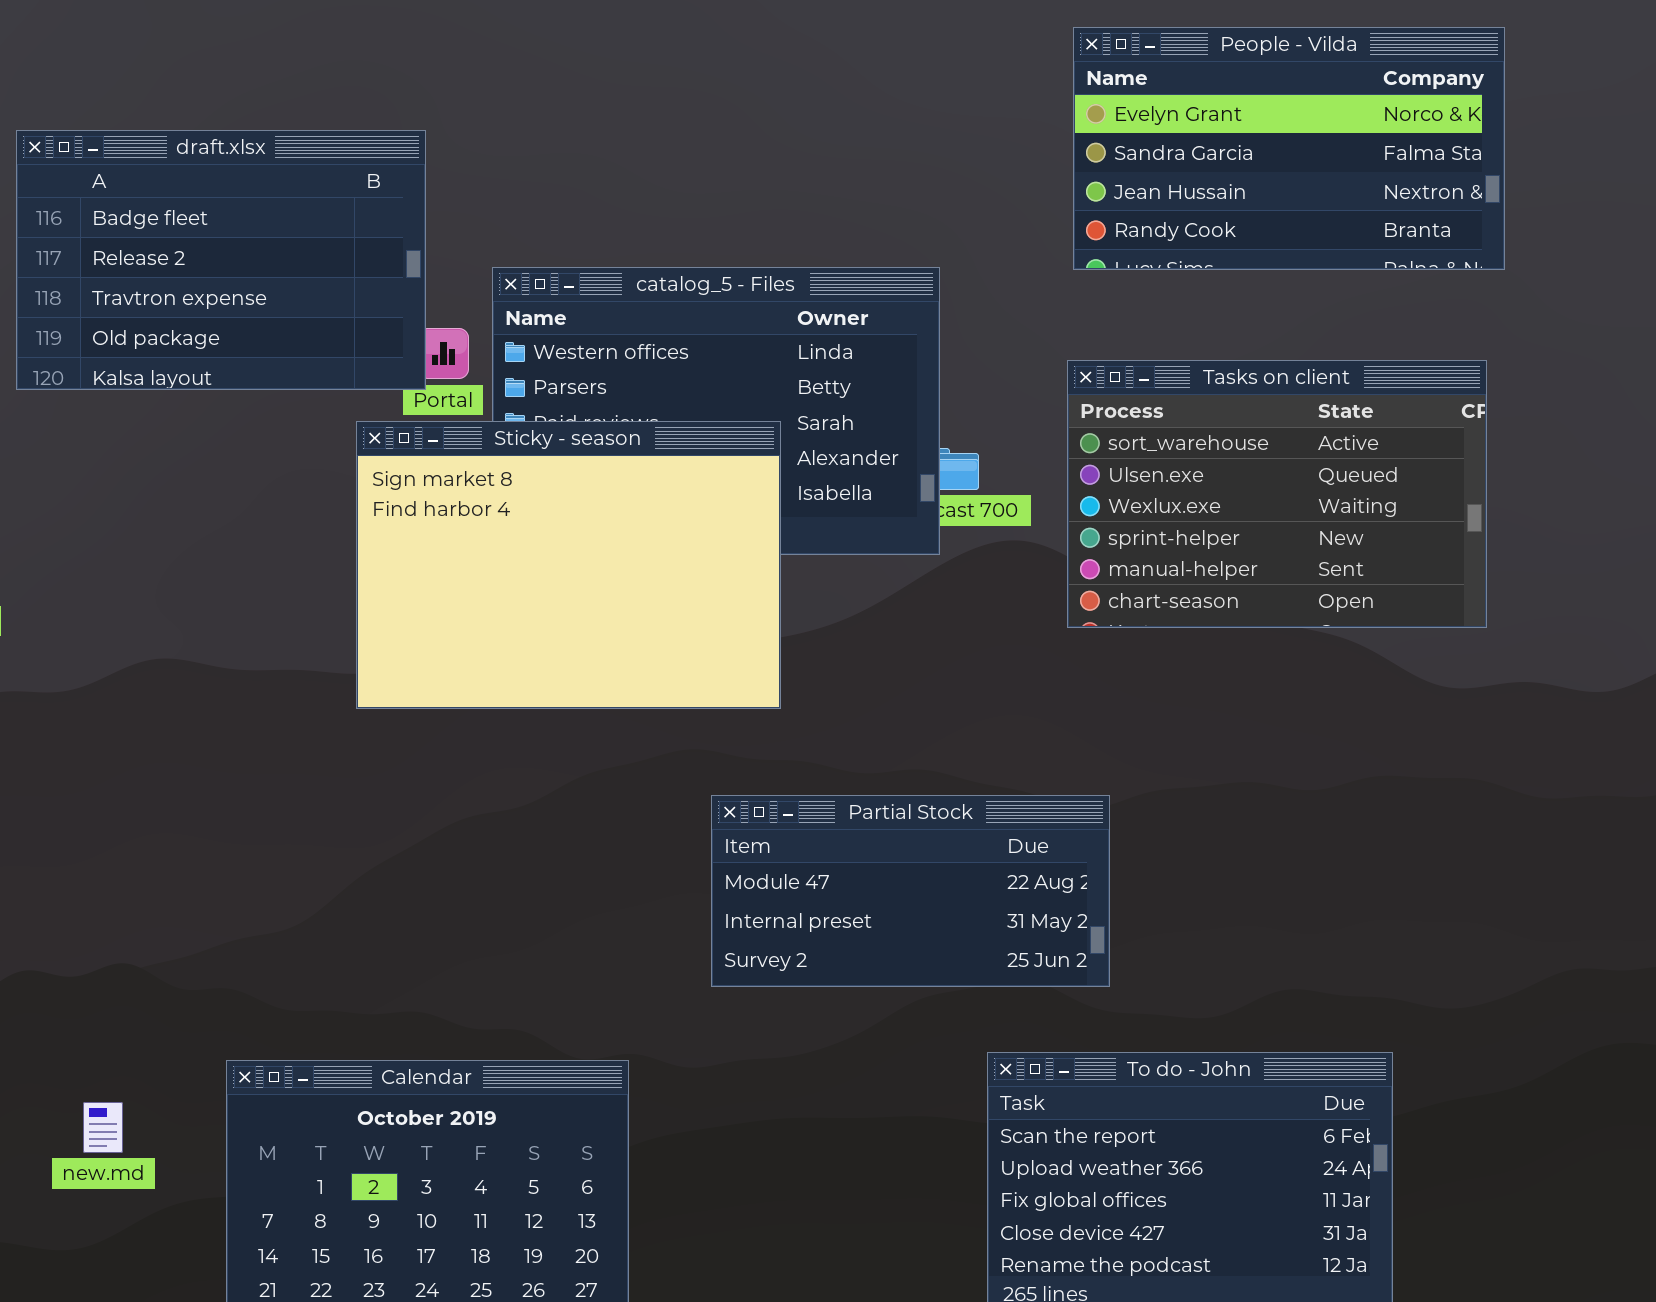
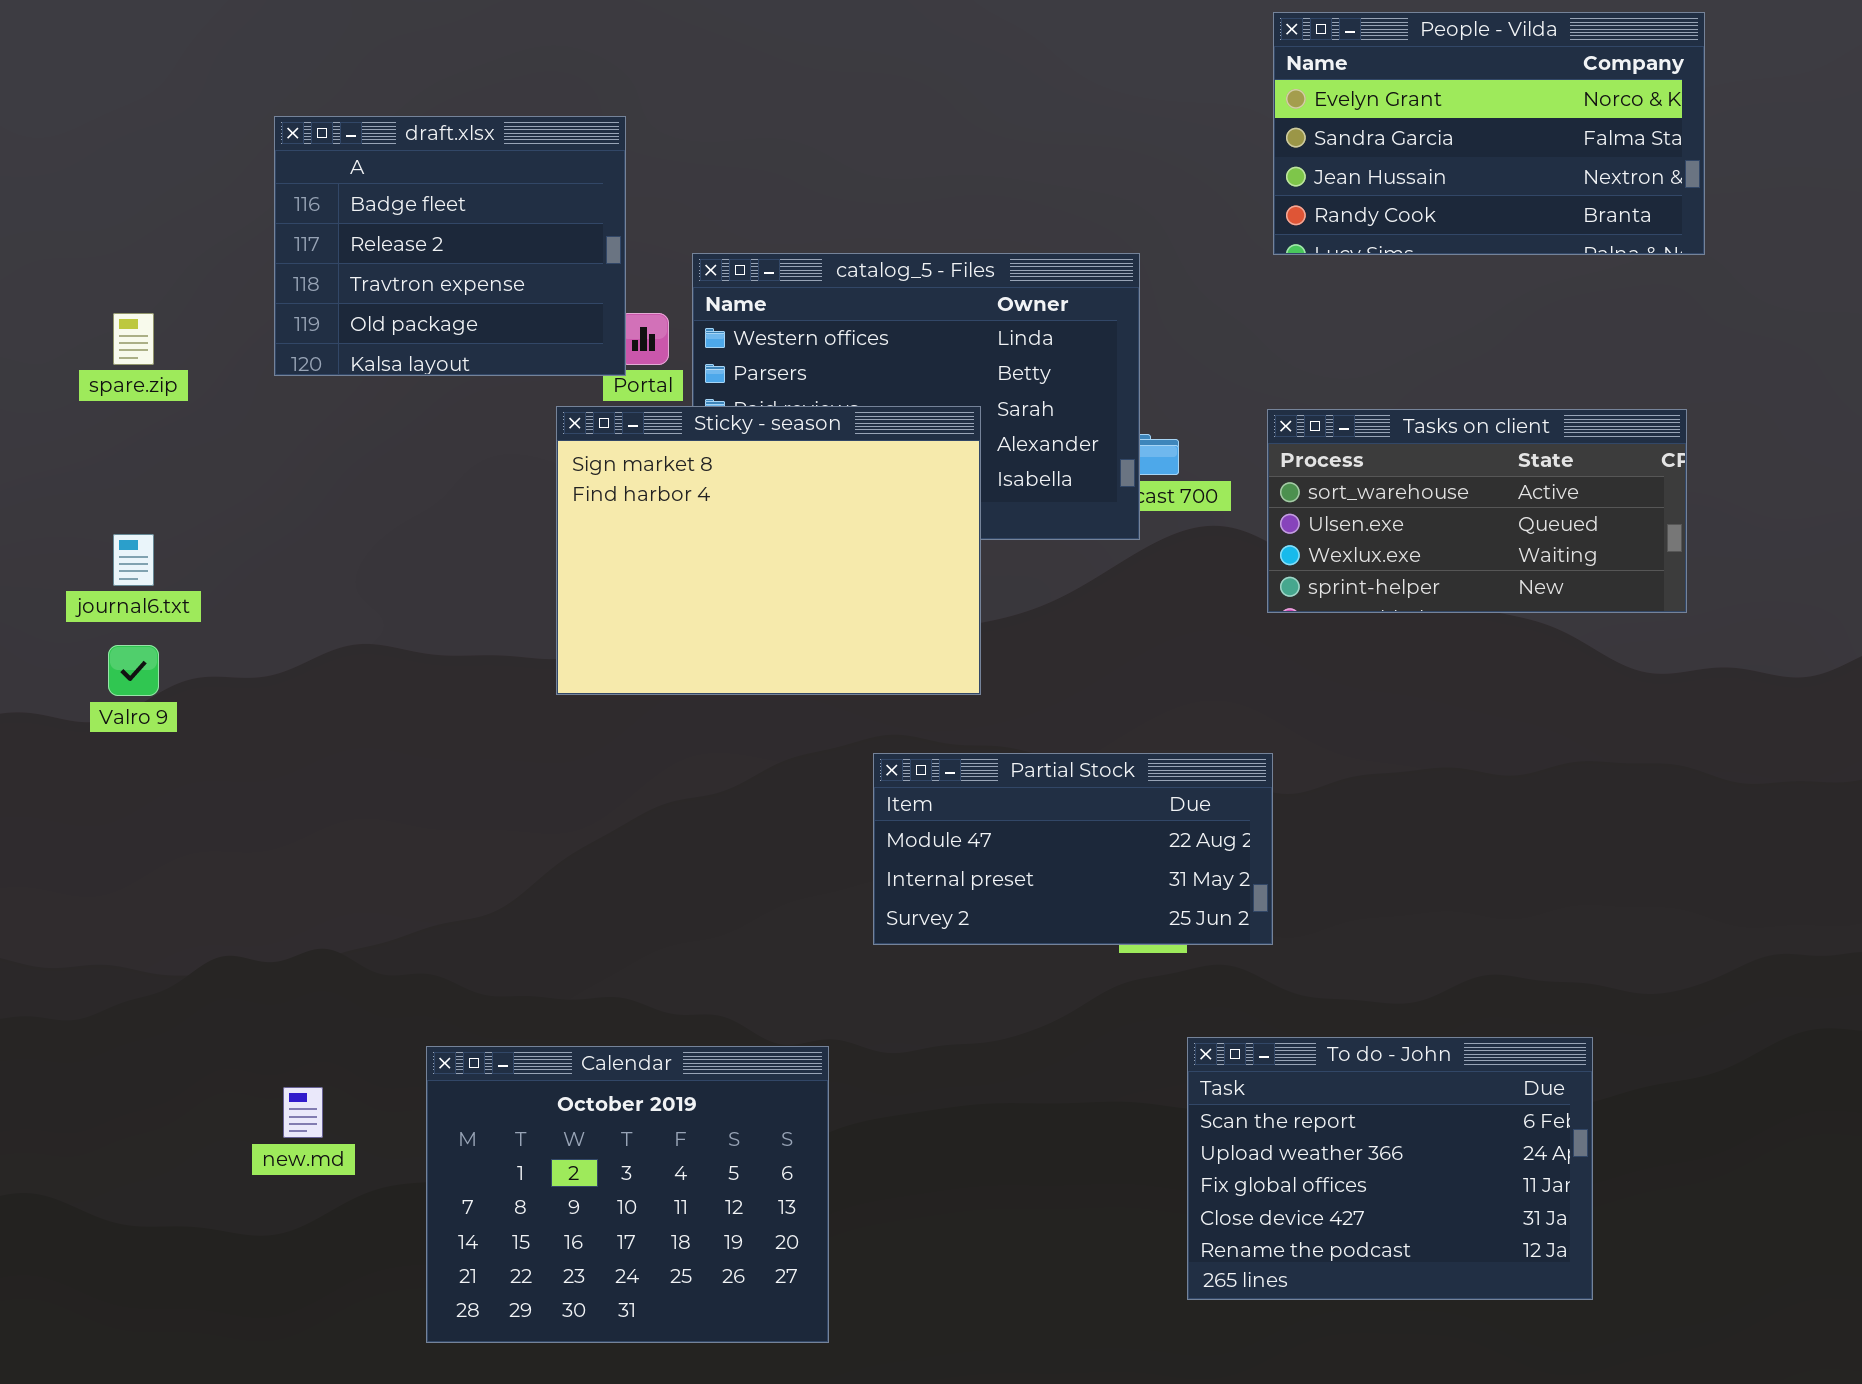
draft.xlsx: [16,130,426,390] -> [274,116,626,376], resized
Tasks on client: [1067,360,1487,628] -> [1267,409,1687,613], resized
Partial Stock: [711,795,1110,987] -> [873,753,1273,945], moved

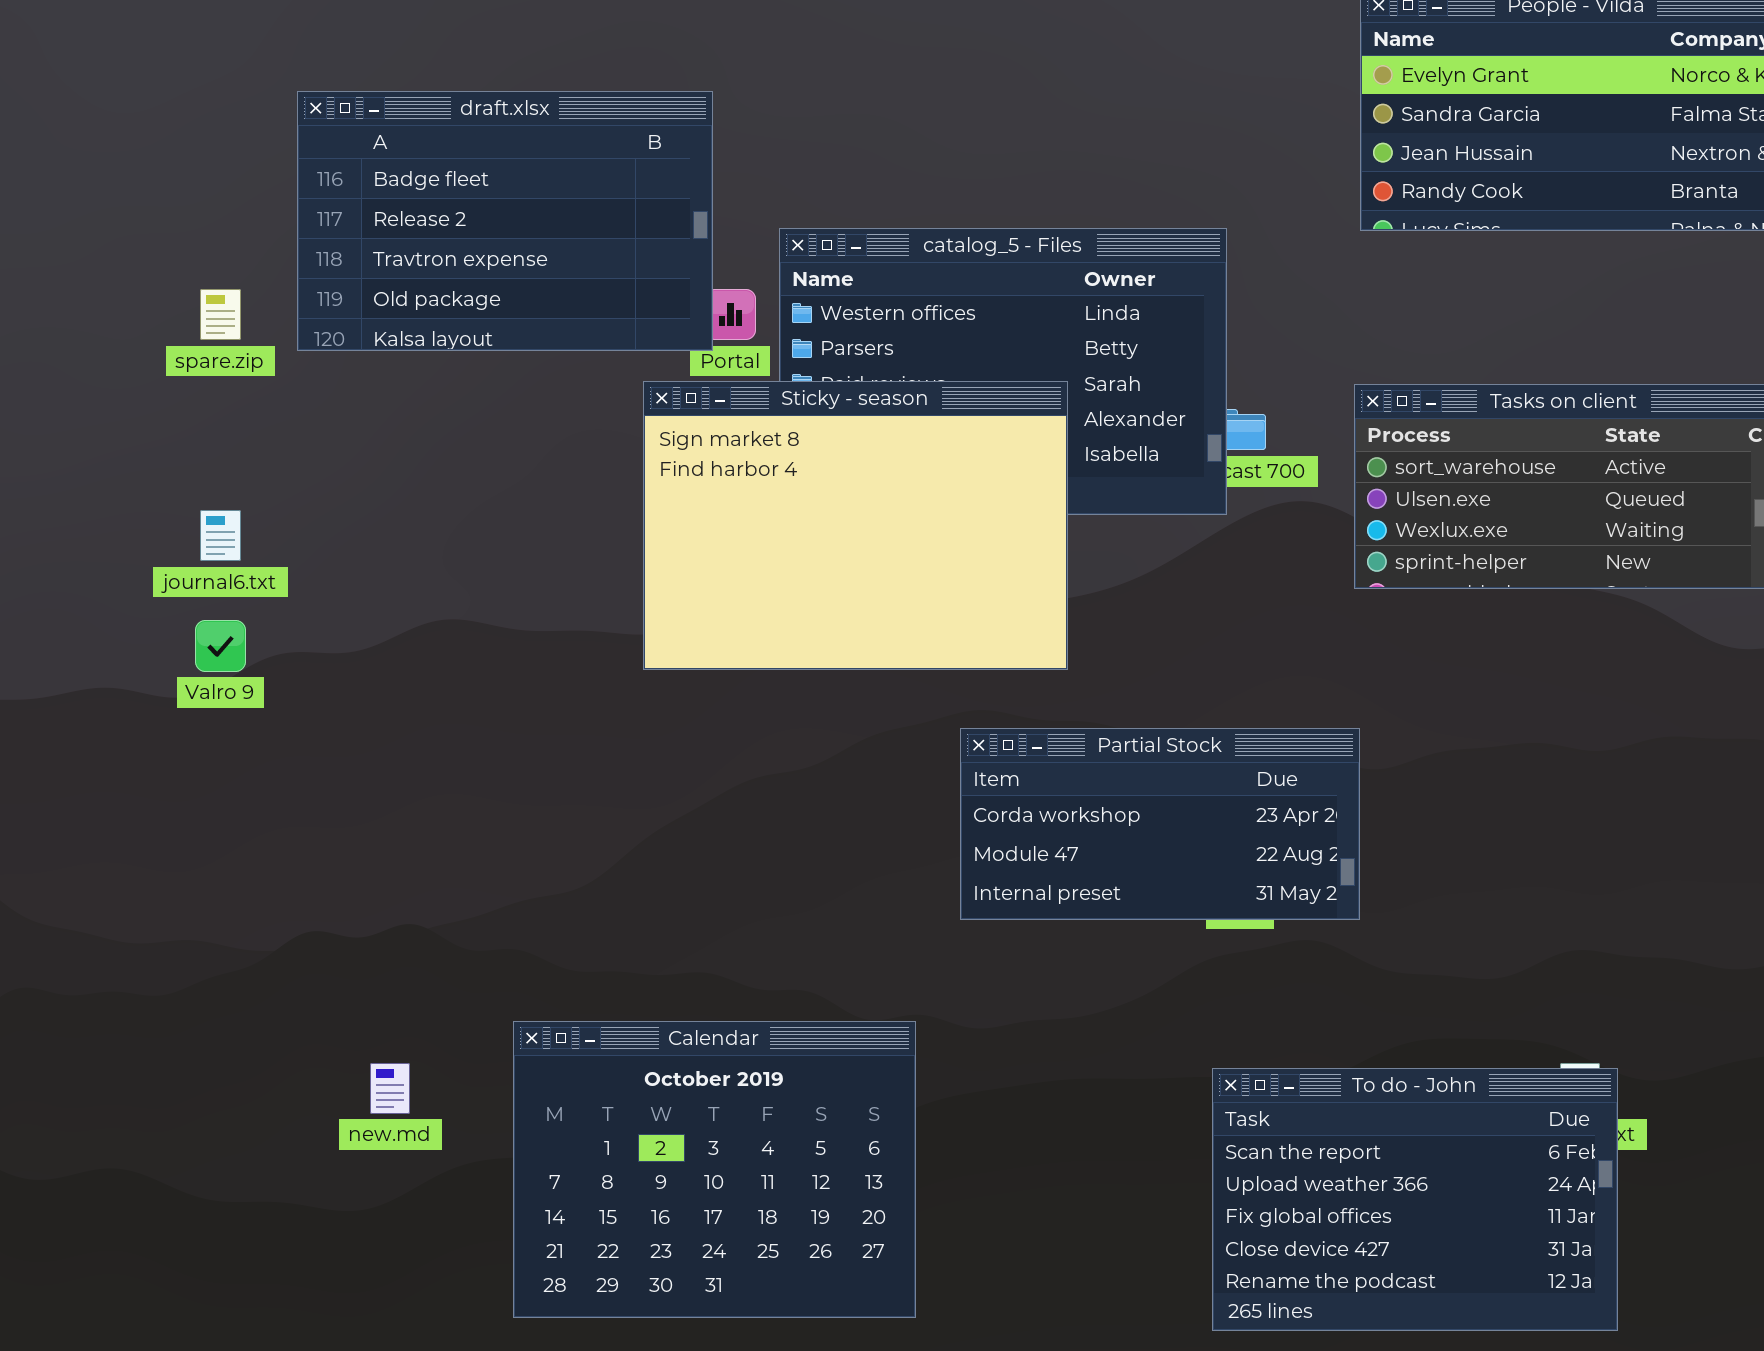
draft.xlsx: [274,116,626,376] -> [297,91,713,351], resized
Partial Stock: [873,753,1273,945] -> [960,728,1360,920], scrolled up 1 row
To do - John: [1187,1037,1593,1300] -> [1212,1068,1618,1331], moved

